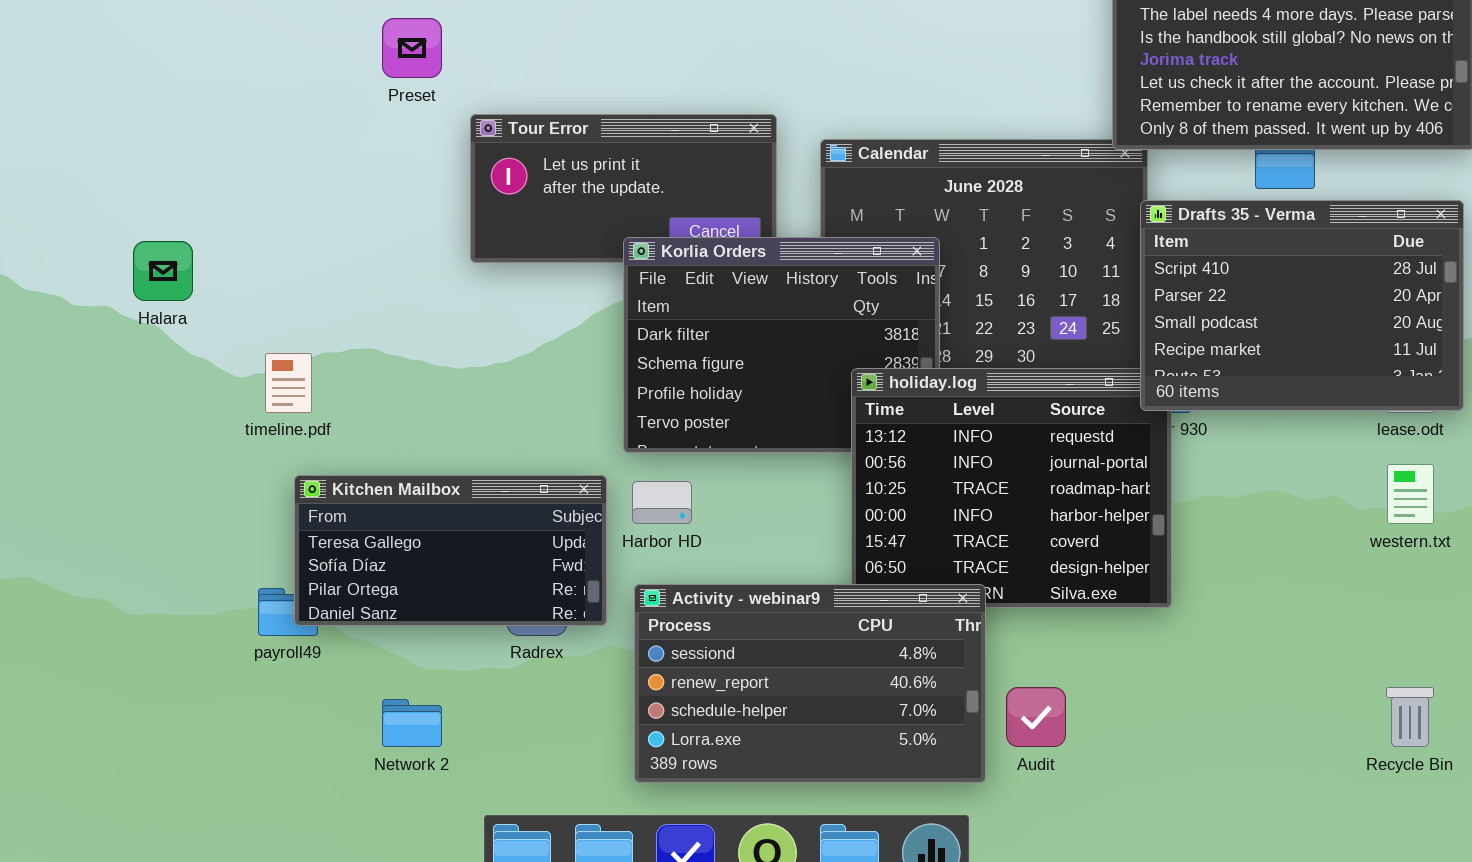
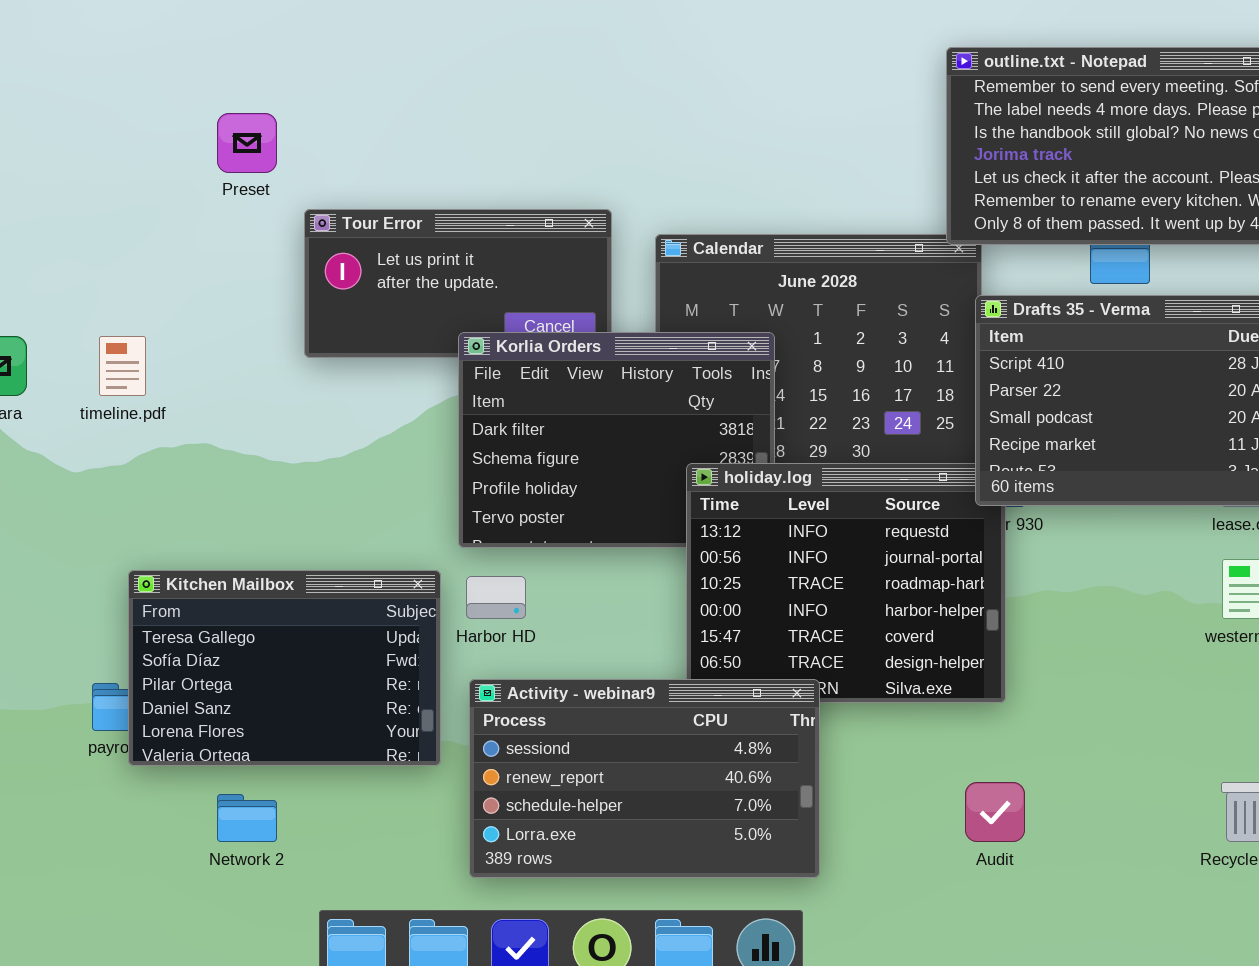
timeline.pdf: [265,353,312,413] -> [99,336,146,396], moved
Kitchen Mailbox: [294,475,607,626] -> [128,570,441,766], resized
Audit: [1006,687,1066,747] -> [965,782,1025,842], moved

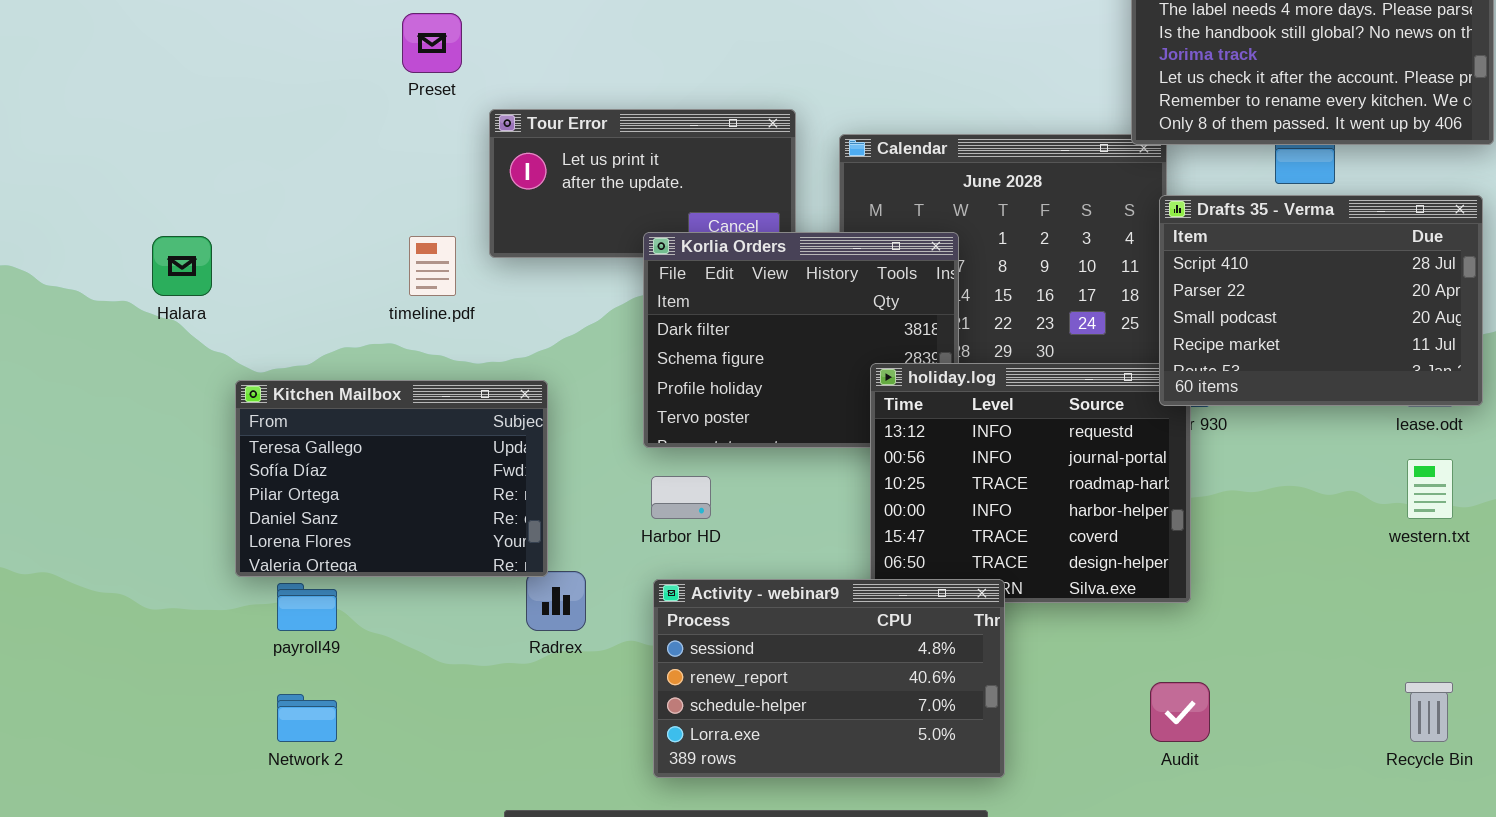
timeline.pdf: [99,336,146,396] -> [409,236,456,296], moved
Kitchen Mailbox: [128,570,441,766] -> [235,380,548,577], moved
Network 2: [217,794,277,842] -> [277,694,337,742], moved

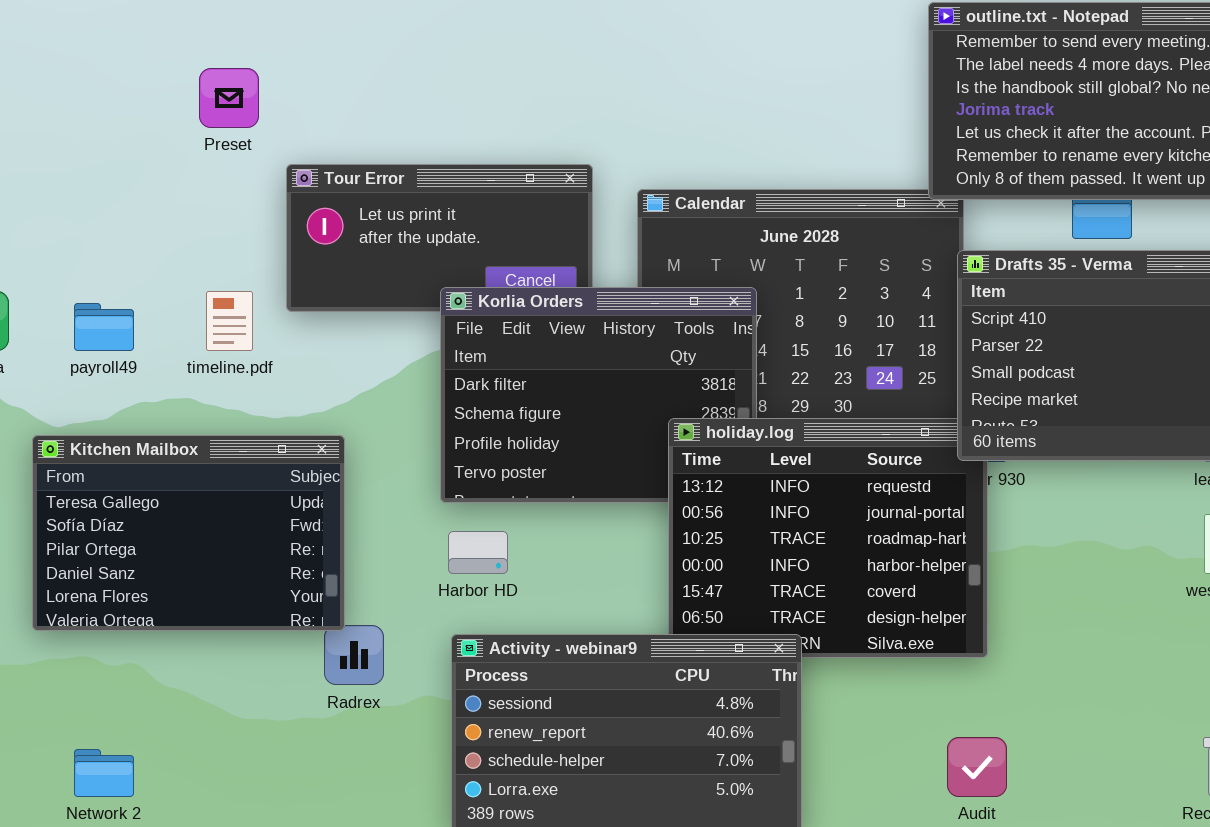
payroll49: [277,583,337,631] -> [74,303,134,351], moved

